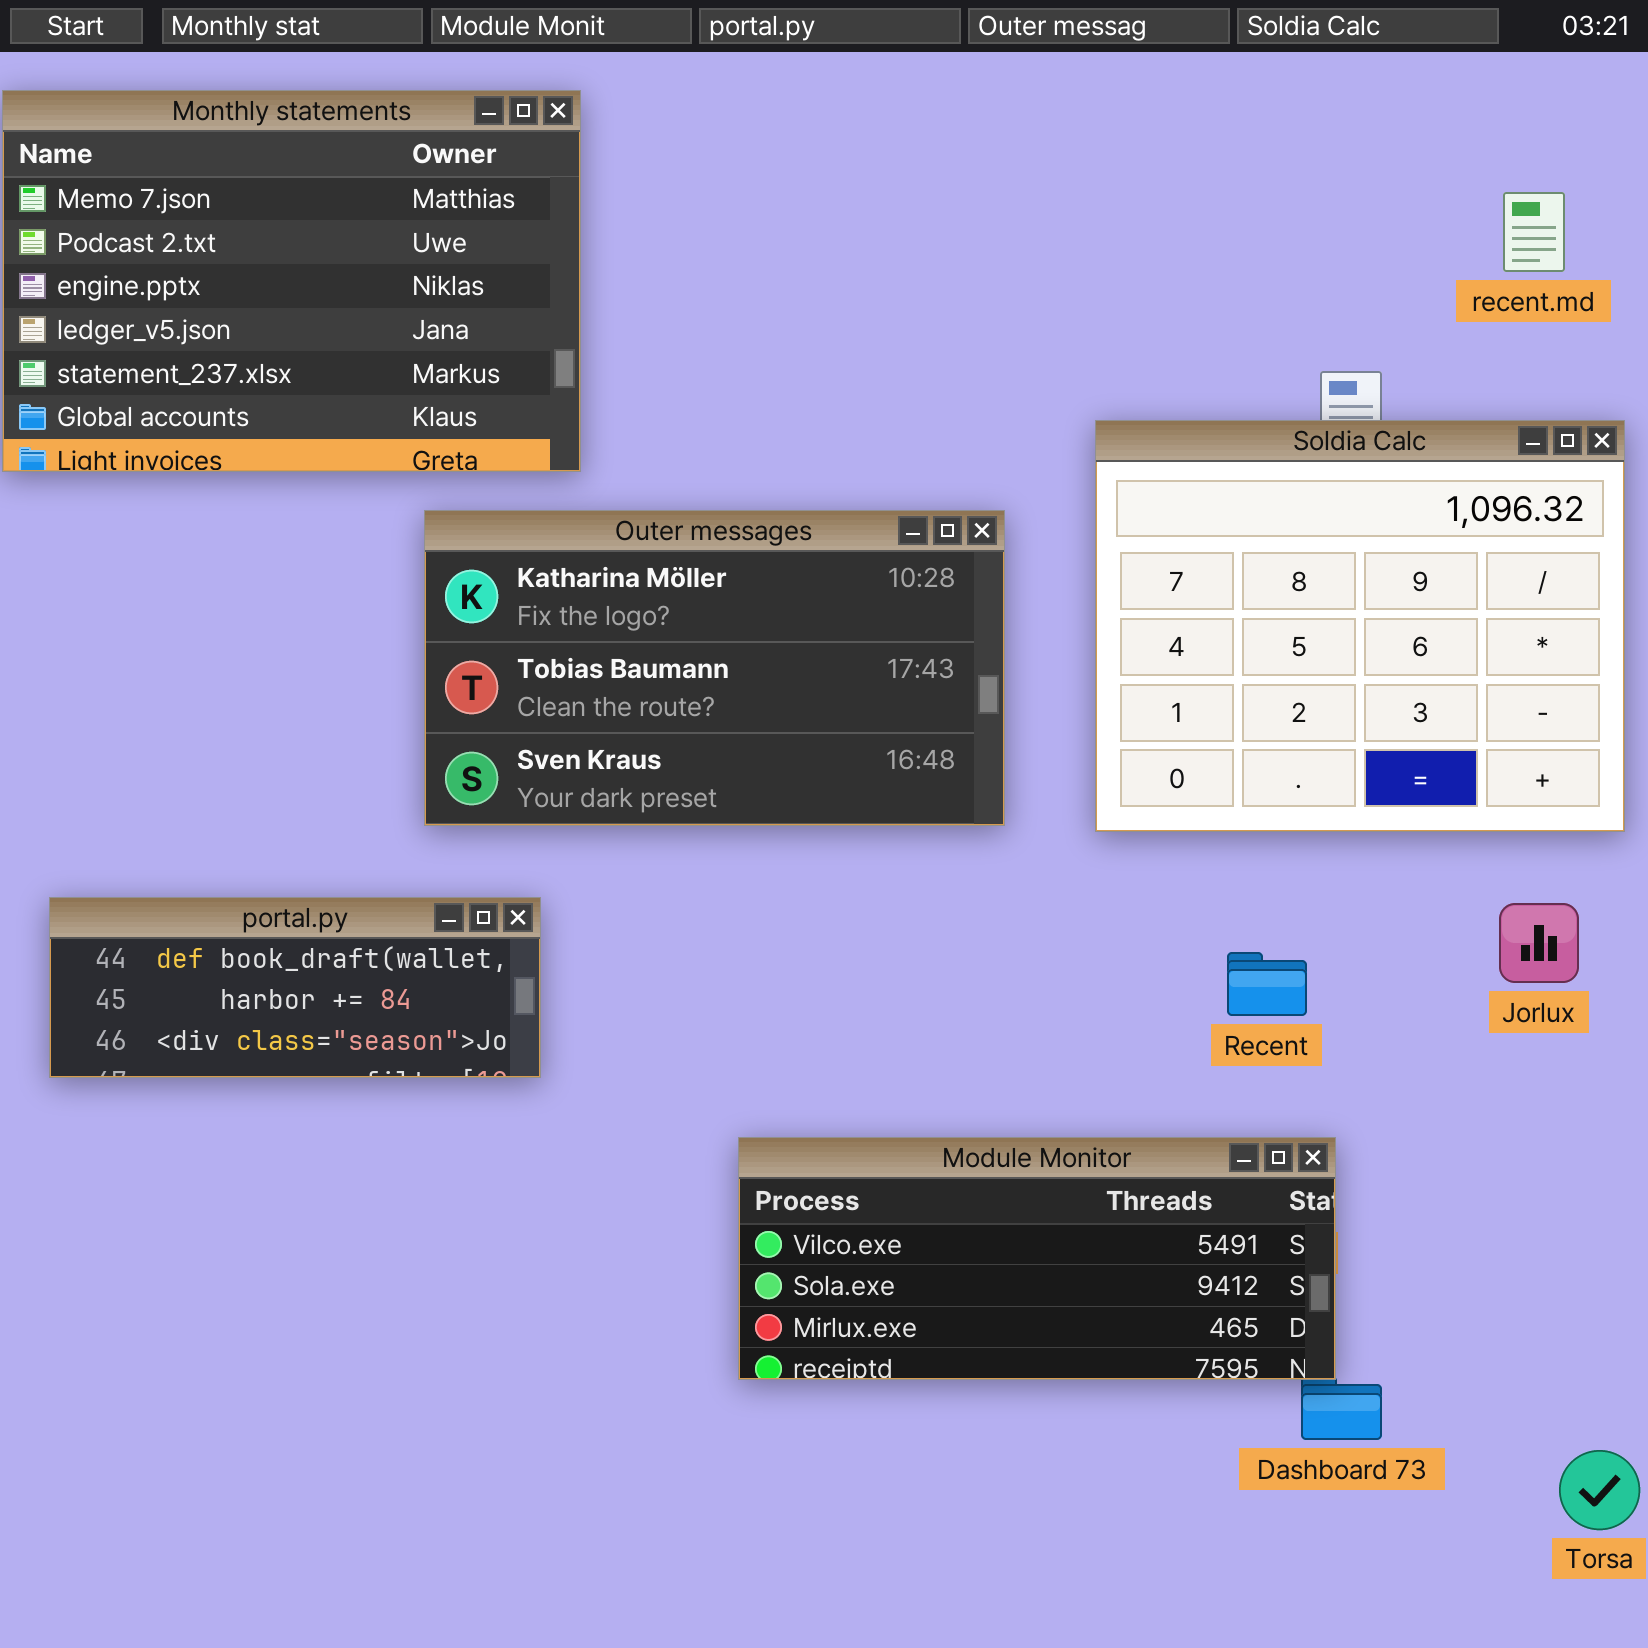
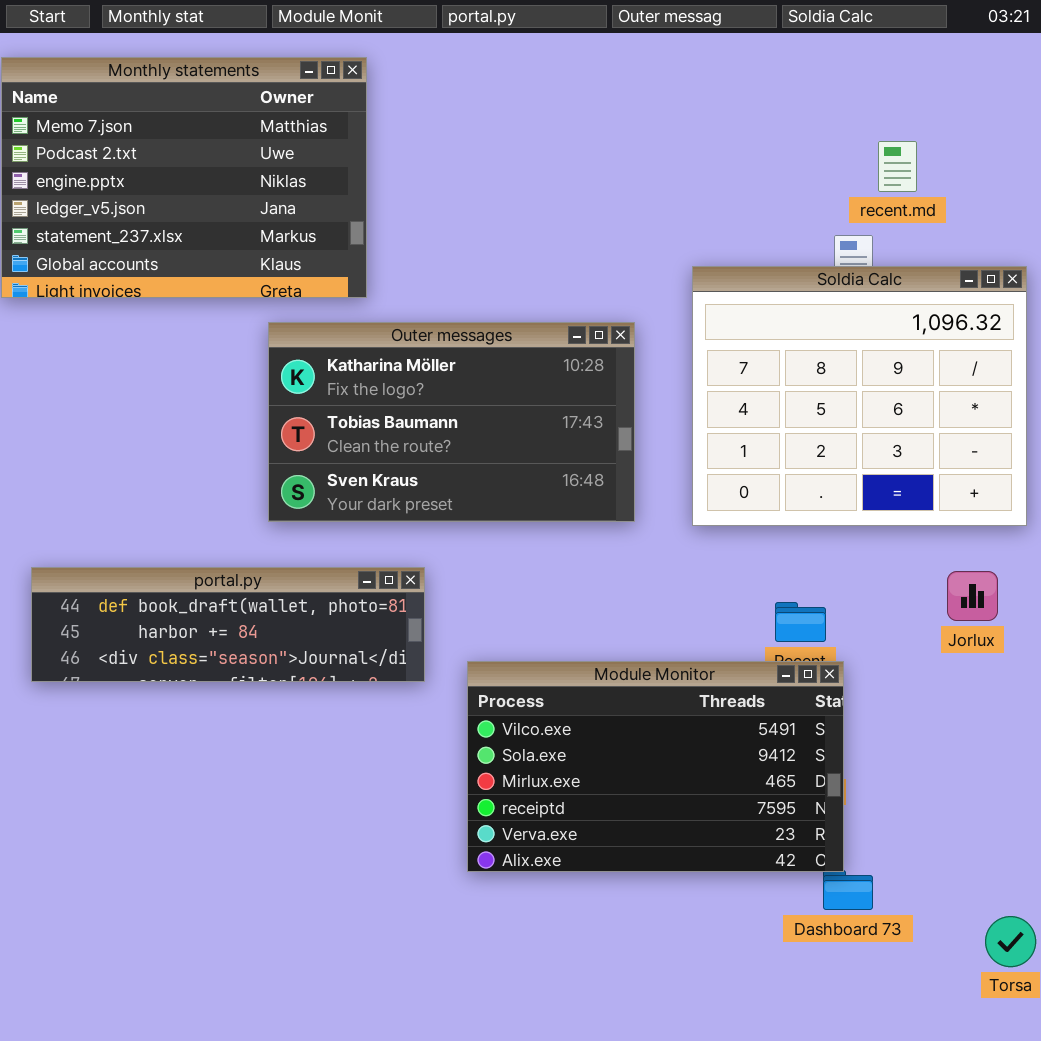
recent.md: [1503,192,1565,272] -> [878,141,917,192], moved
portal.py: [49,897,541,1078] -> [31,567,425,682], resized
Module Monitor: [738,1137,1336,1380] -> [467,661,844,872], resized

